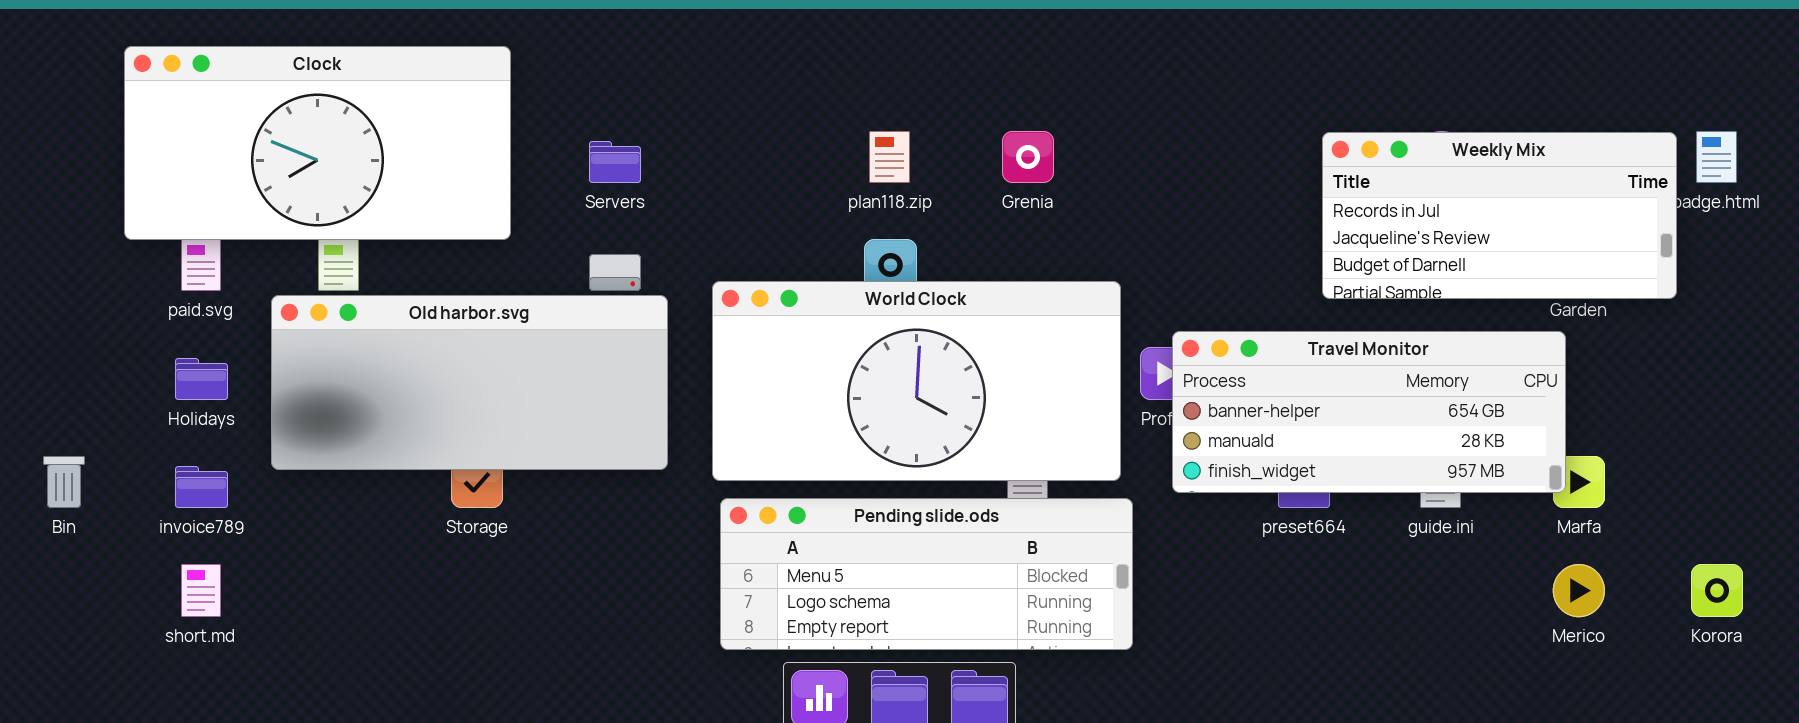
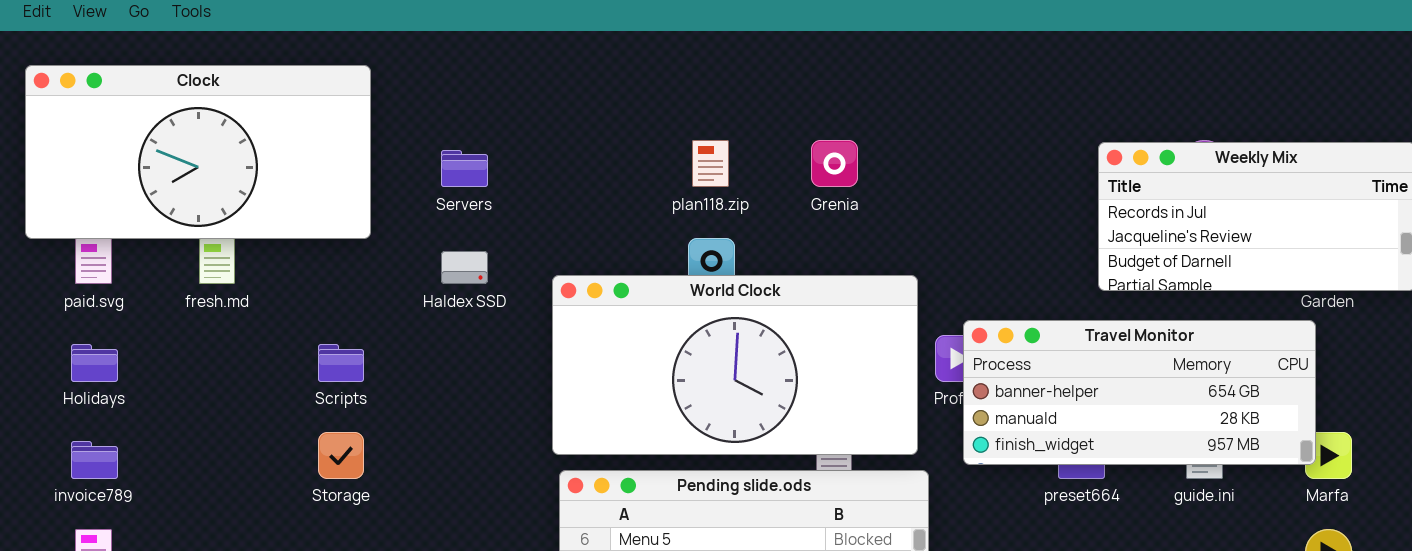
Old harbor.svg: [271,295,668,470] -> none, closed

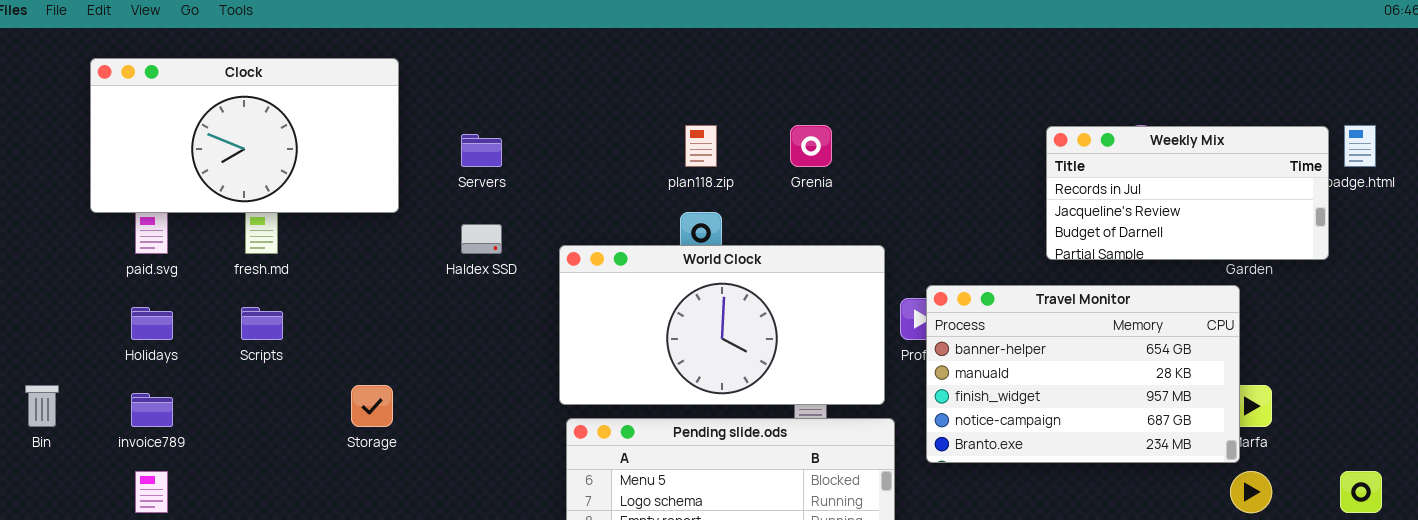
Travel Monitor: [963,320,1316,465] -> [926,285,1240,463], resized
Scripts: [318,344,364,382] -> [241,307,283,340], moved

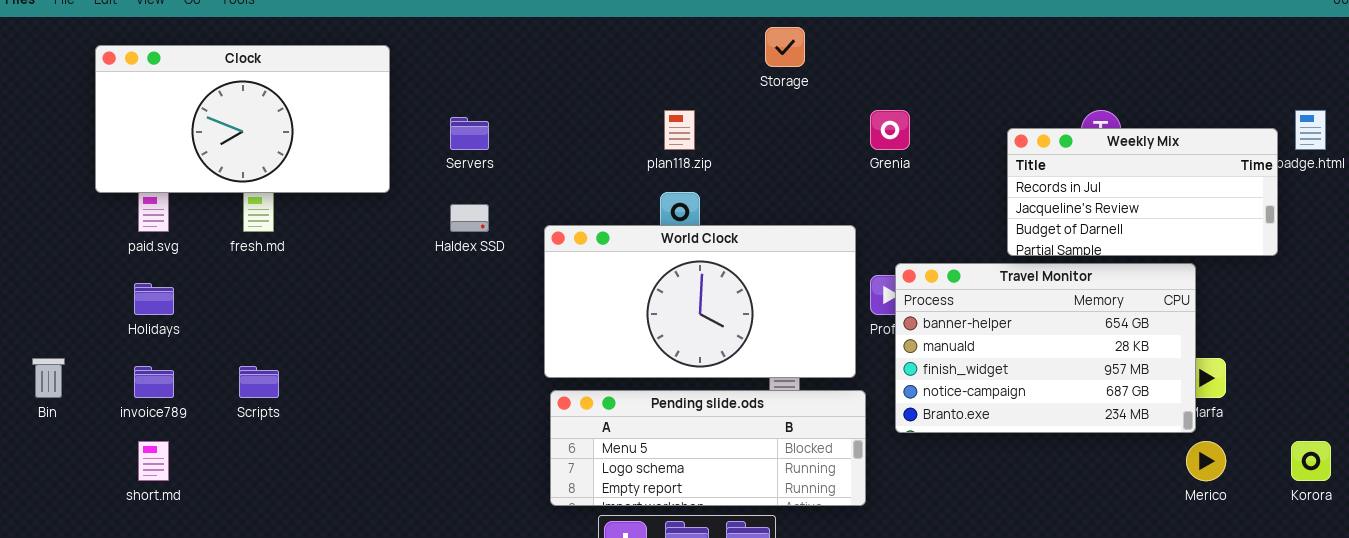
Grenia: [790,125,832,167] -> [870,110,910,150], moved
Weekly Mix: [1046,126,1329,260] -> [1007,128,1278,256], moved
Scripts: [241,307,283,340] -> [239,366,279,398], moved
Storage: [351,385,393,427] -> [765,27,805,67], moved

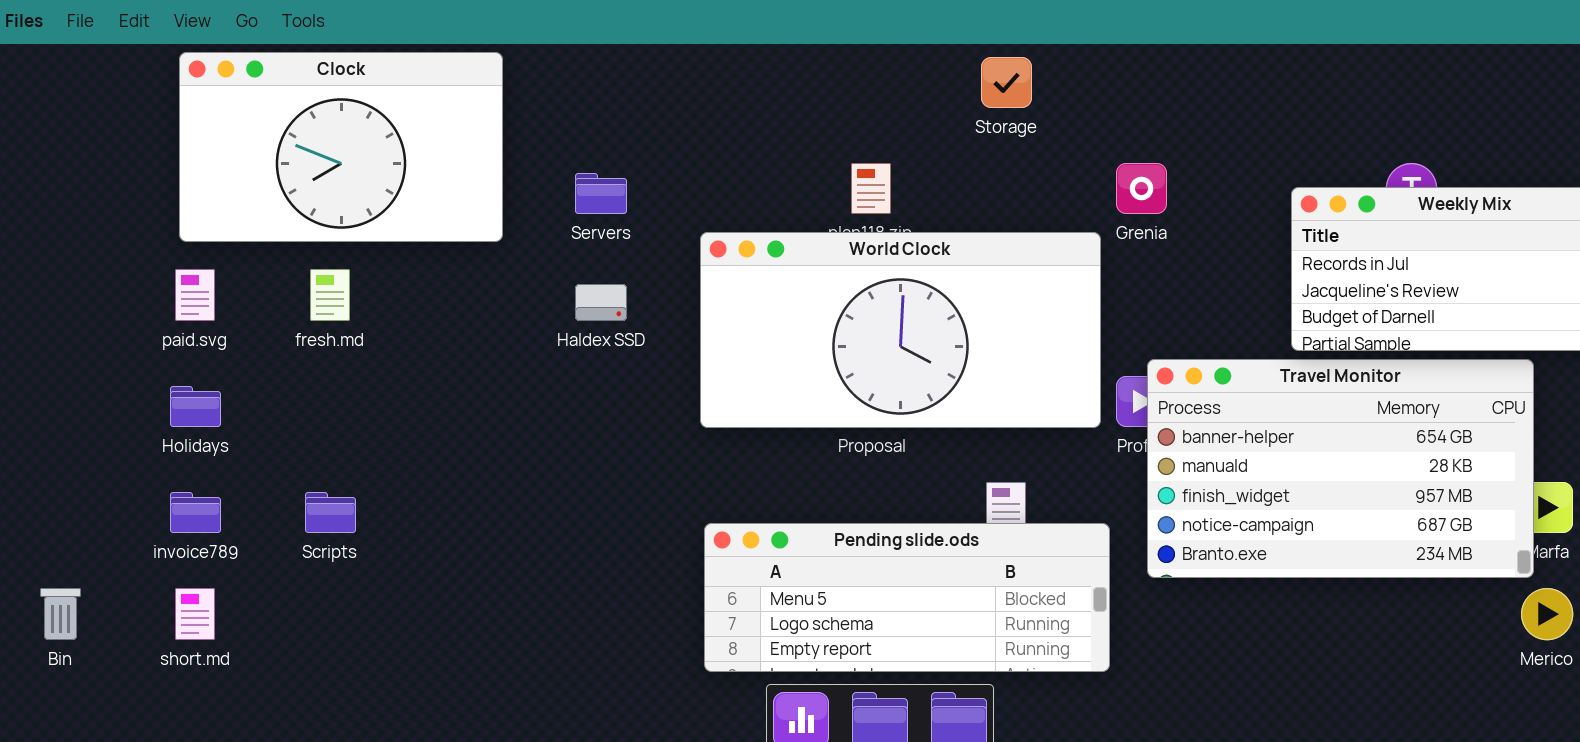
Clock: [95,45,390,193] -> [179,52,503,242], moved, resized
World Clock: [544,225,856,378] -> [700,232,1101,428], moved
Bin: [32,358,65,398] -> [40,588,81,640], moved

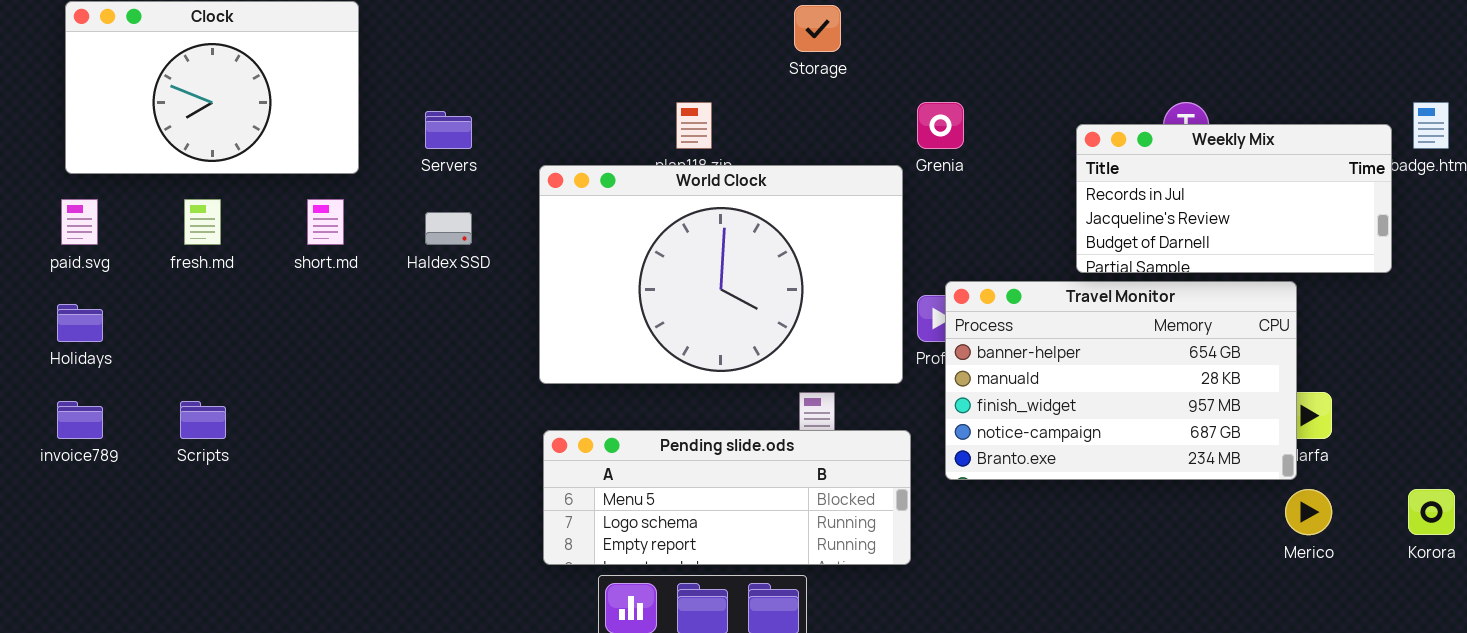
World Clock: [700,232,1101,428] -> [539,165,903,384], resized
short.md: [175,588,215,640] -> [307,199,344,245], moved

